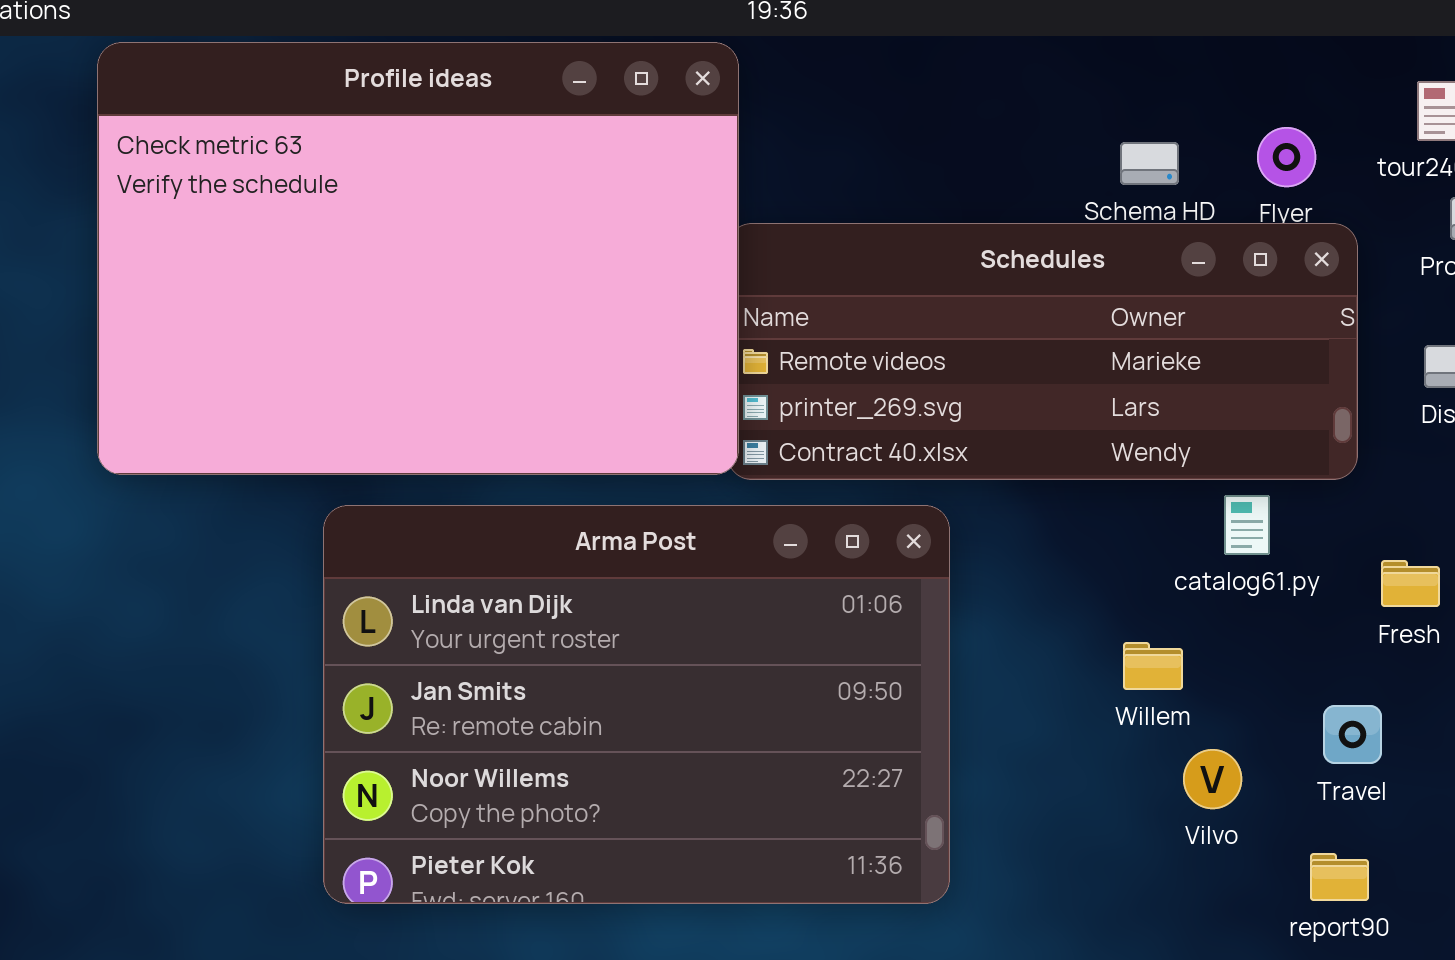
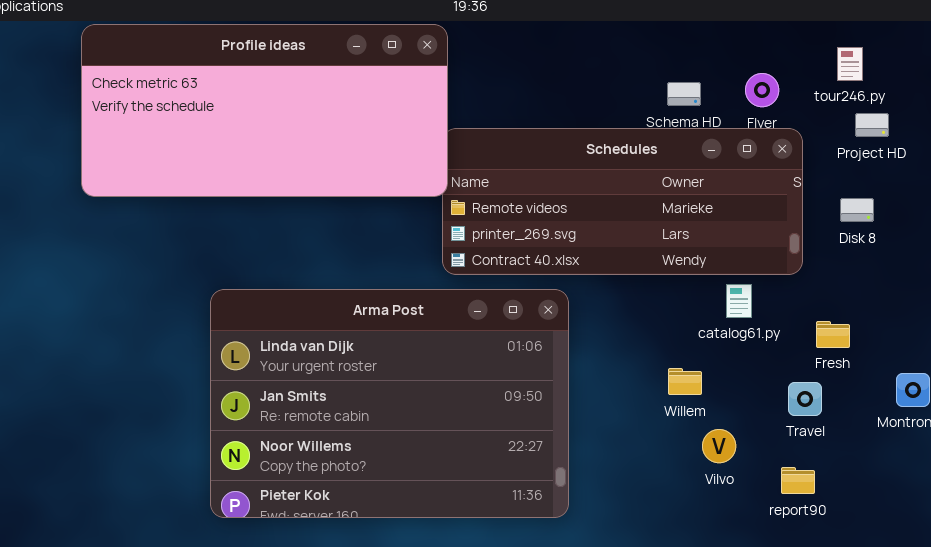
Profile ideas: [97,42,739,475] -> [81,24,448,197], resized
Travel: [1323,705,1382,764] -> [788,382,822,416], moved
report90: [1310,853,1369,901] -> [781,467,815,494], moved

